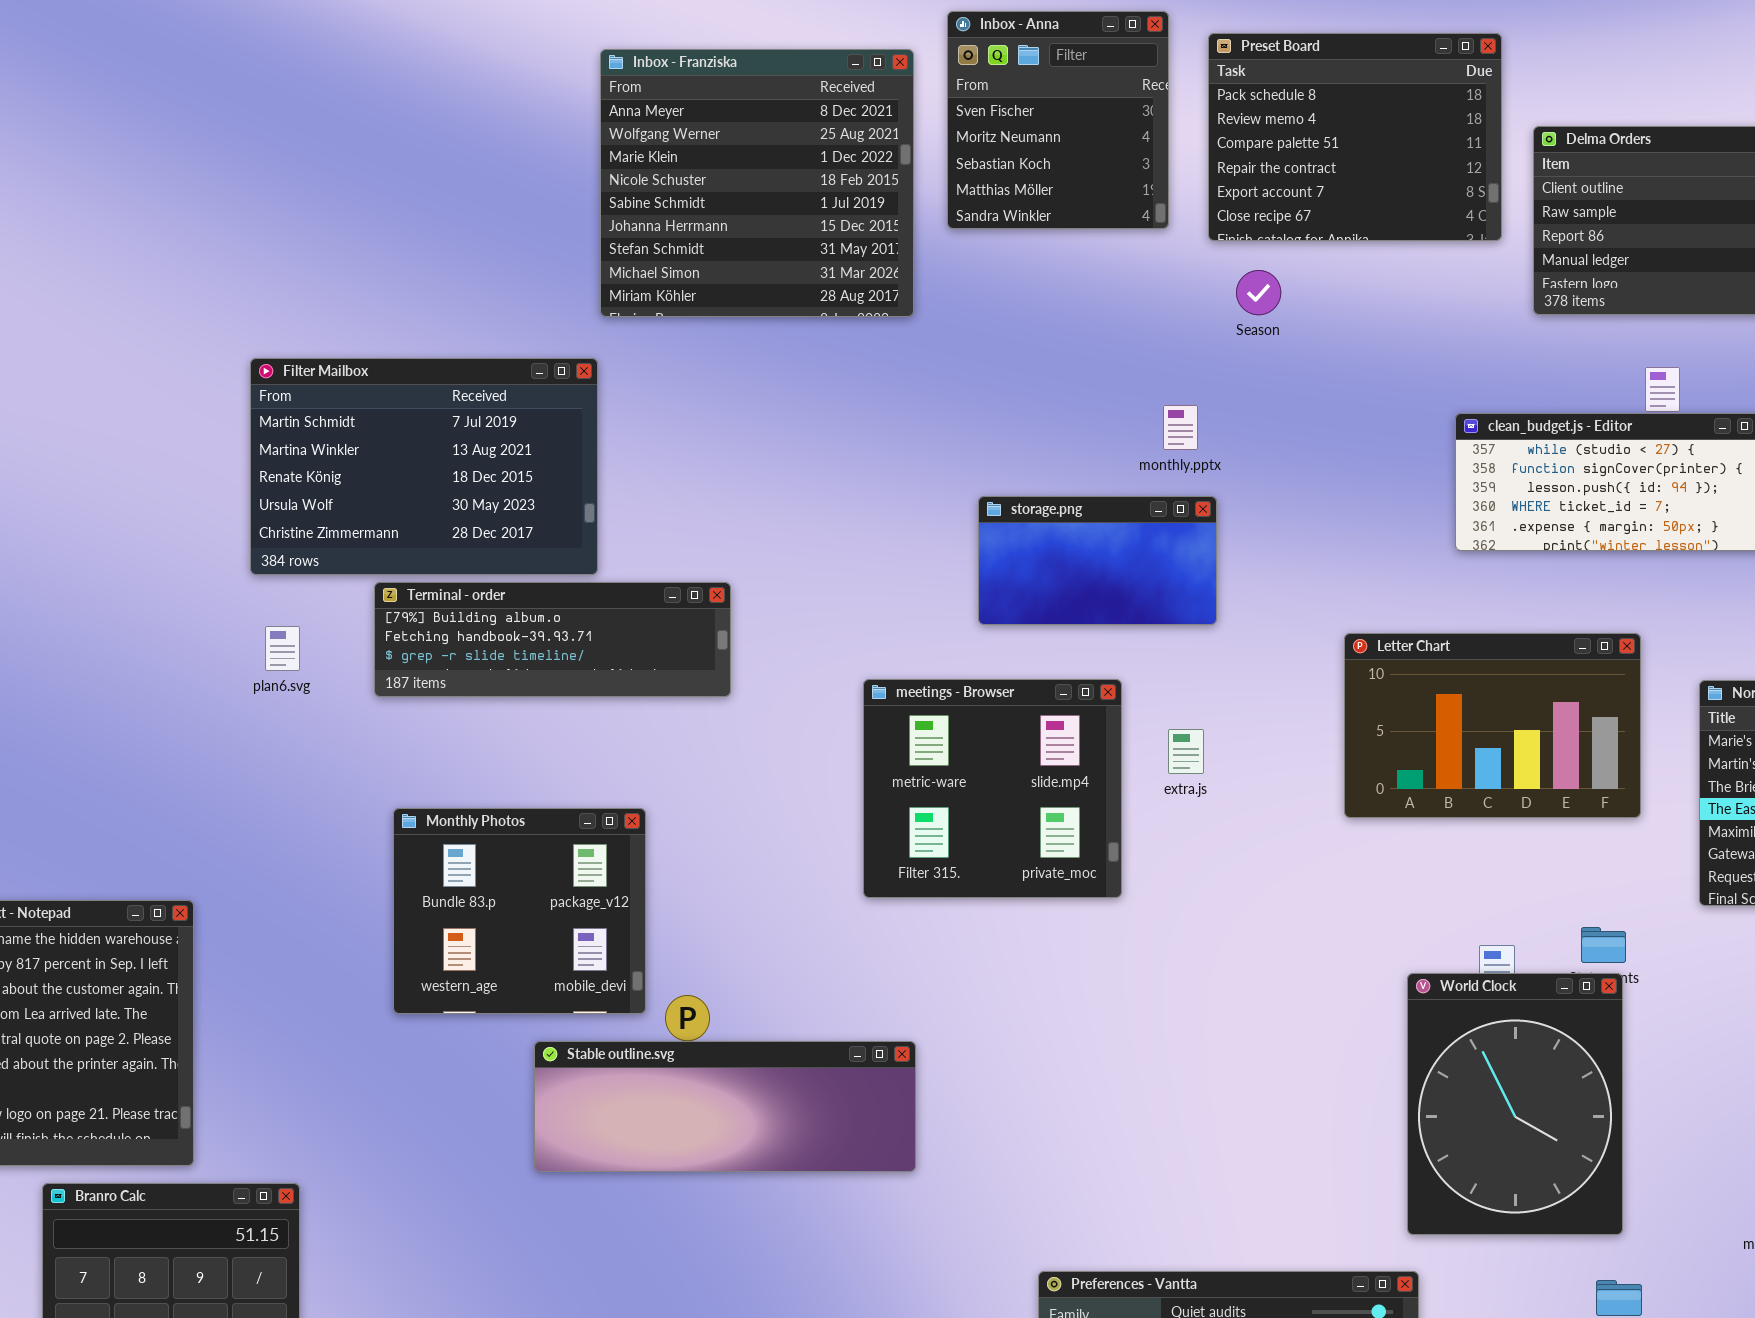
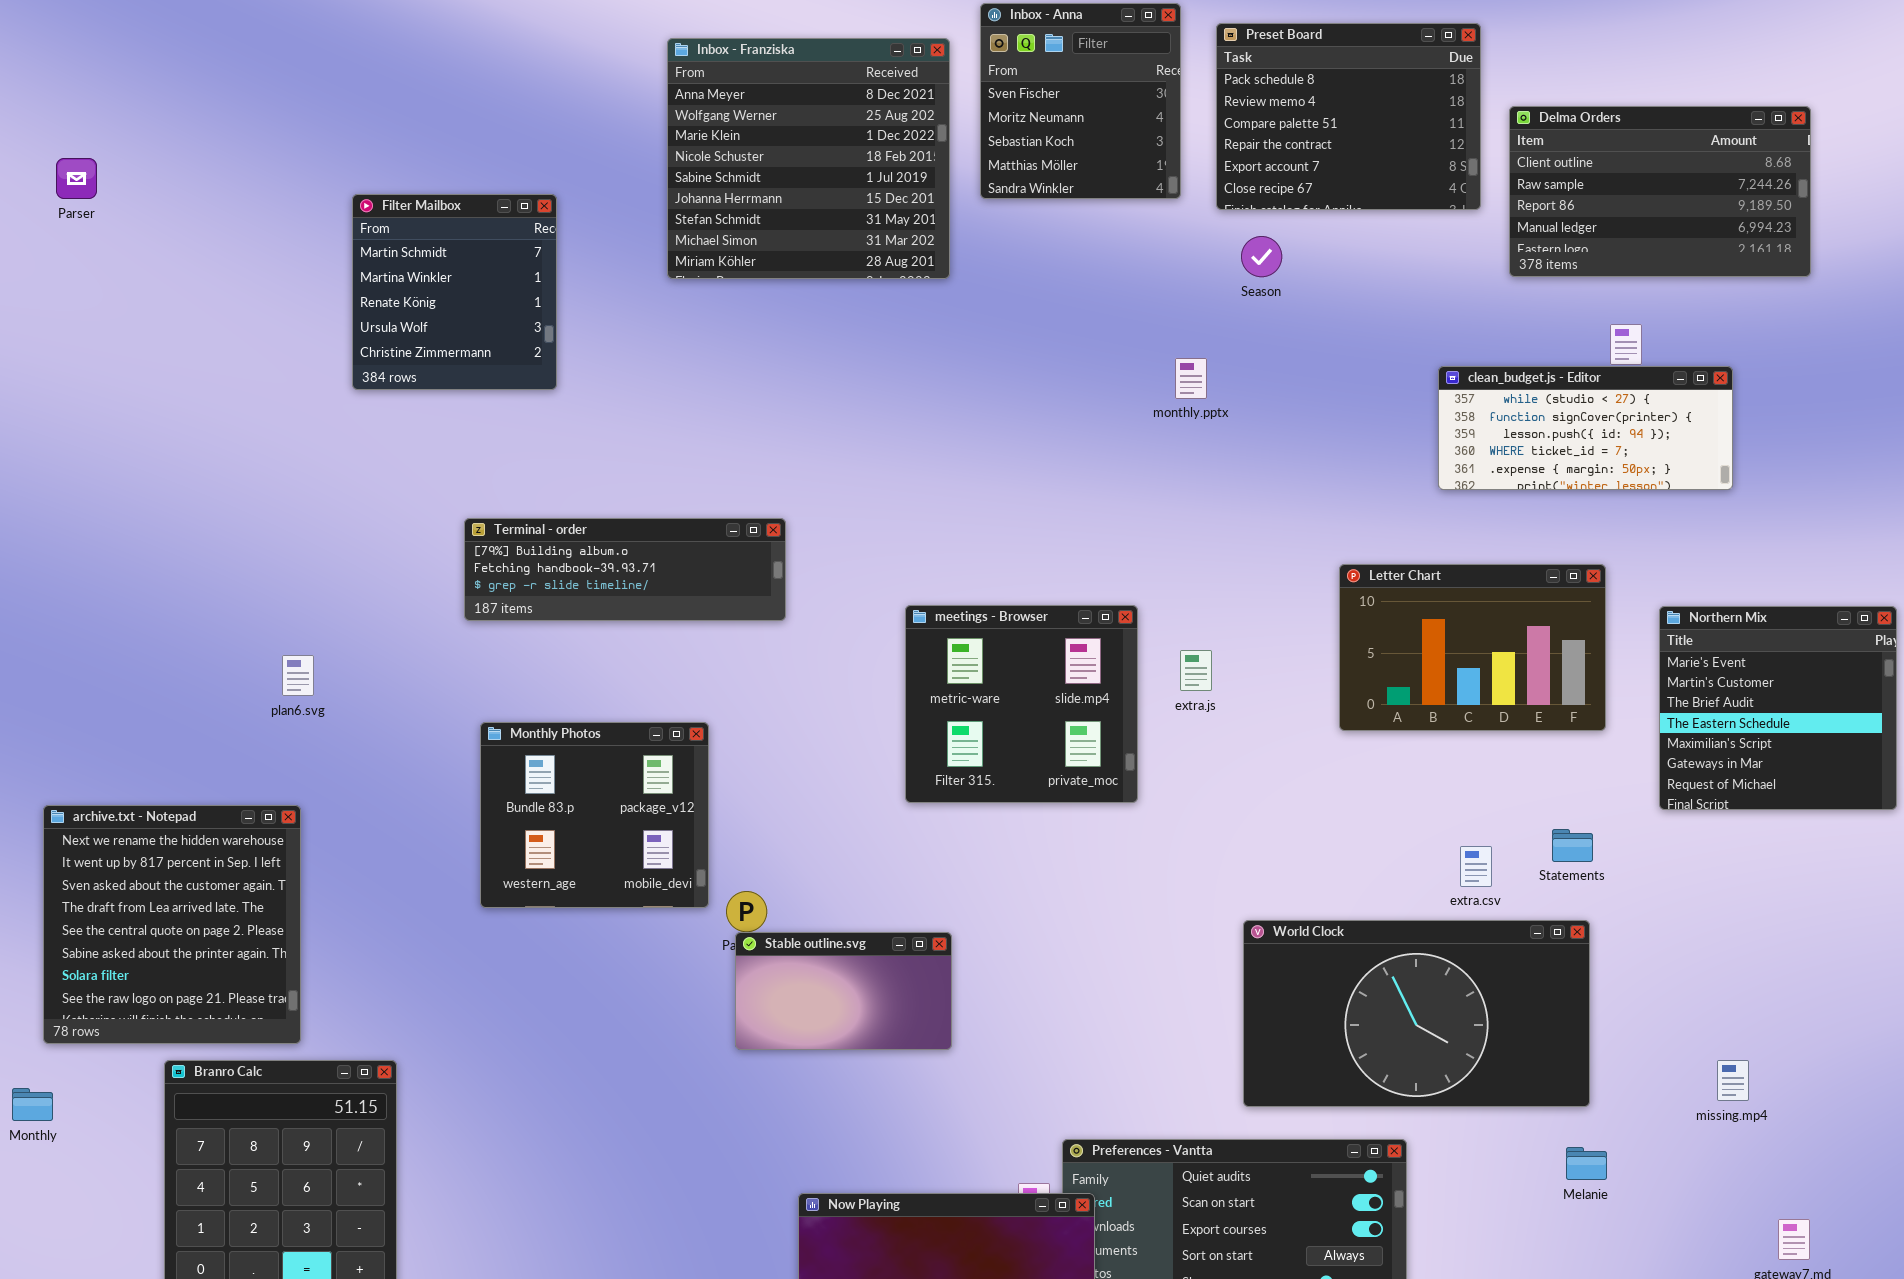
Filter Mailbox: [250,358,598,575] -> [352,194,557,390], moved, resized
storage.png: [978,496,1217,625] -> none, closed
plan6.svg: [265,626,300,671] -> [282,655,314,696], moved
World Clock: [1407,973,1623,1235] -> [1243,920,1590,1107], resized
Stable outline.svg: [534,1041,916,1172] -> [735,932,952,1050], resized

